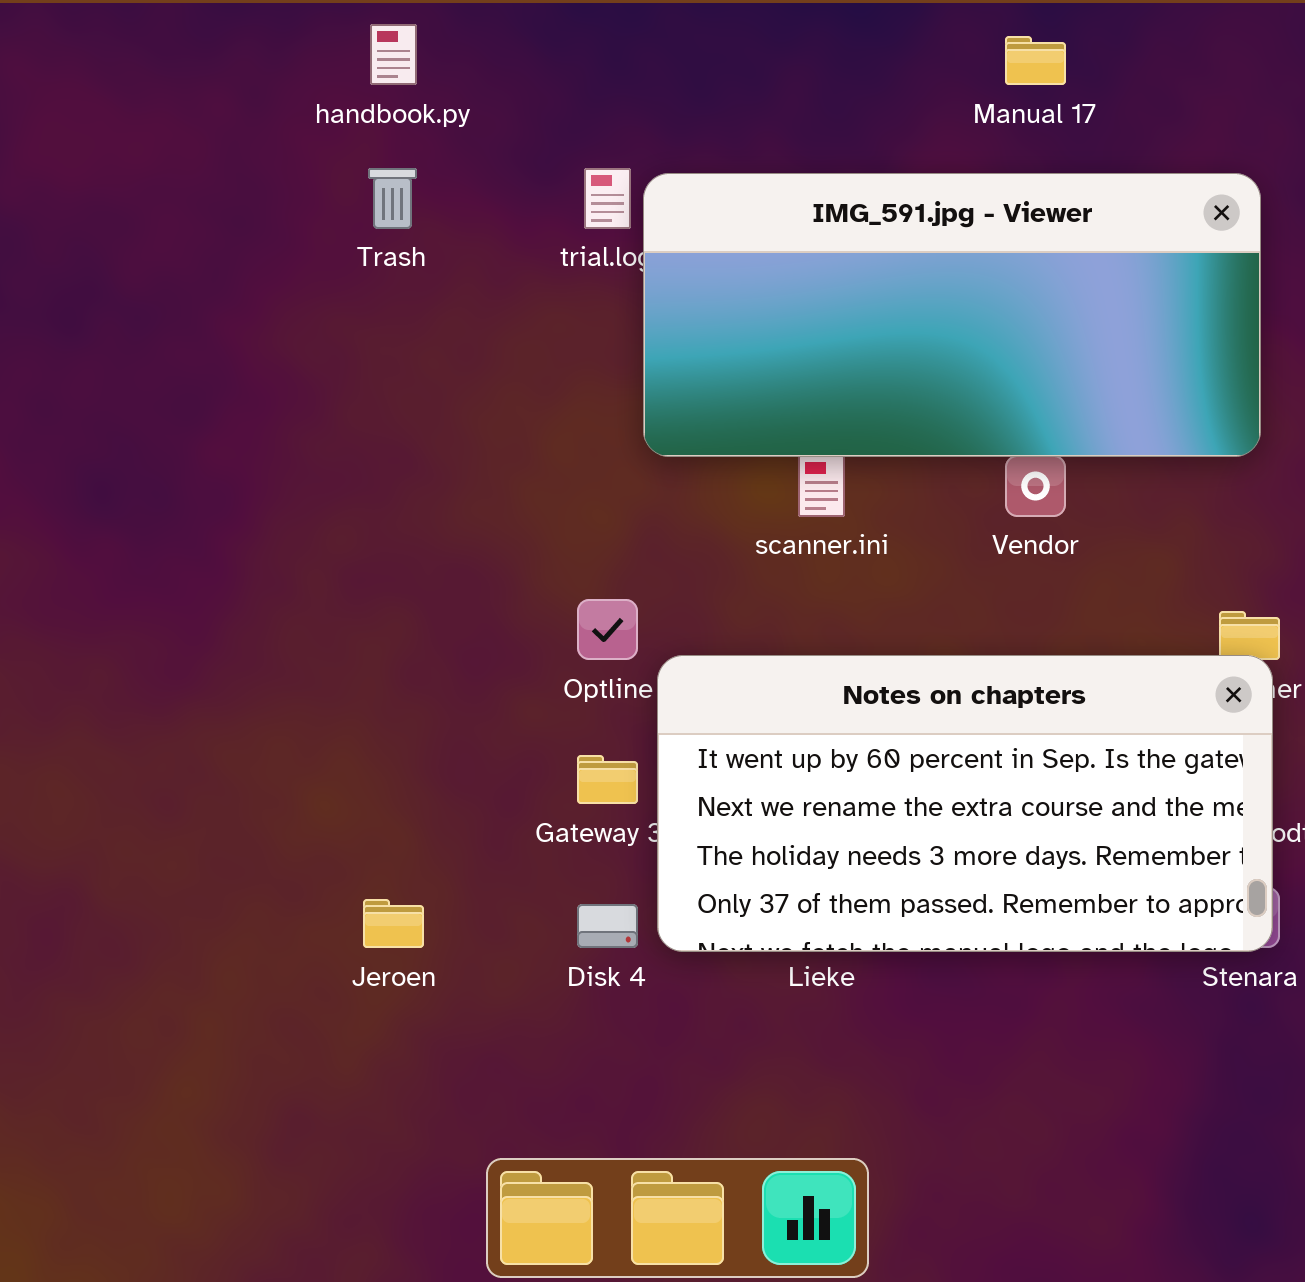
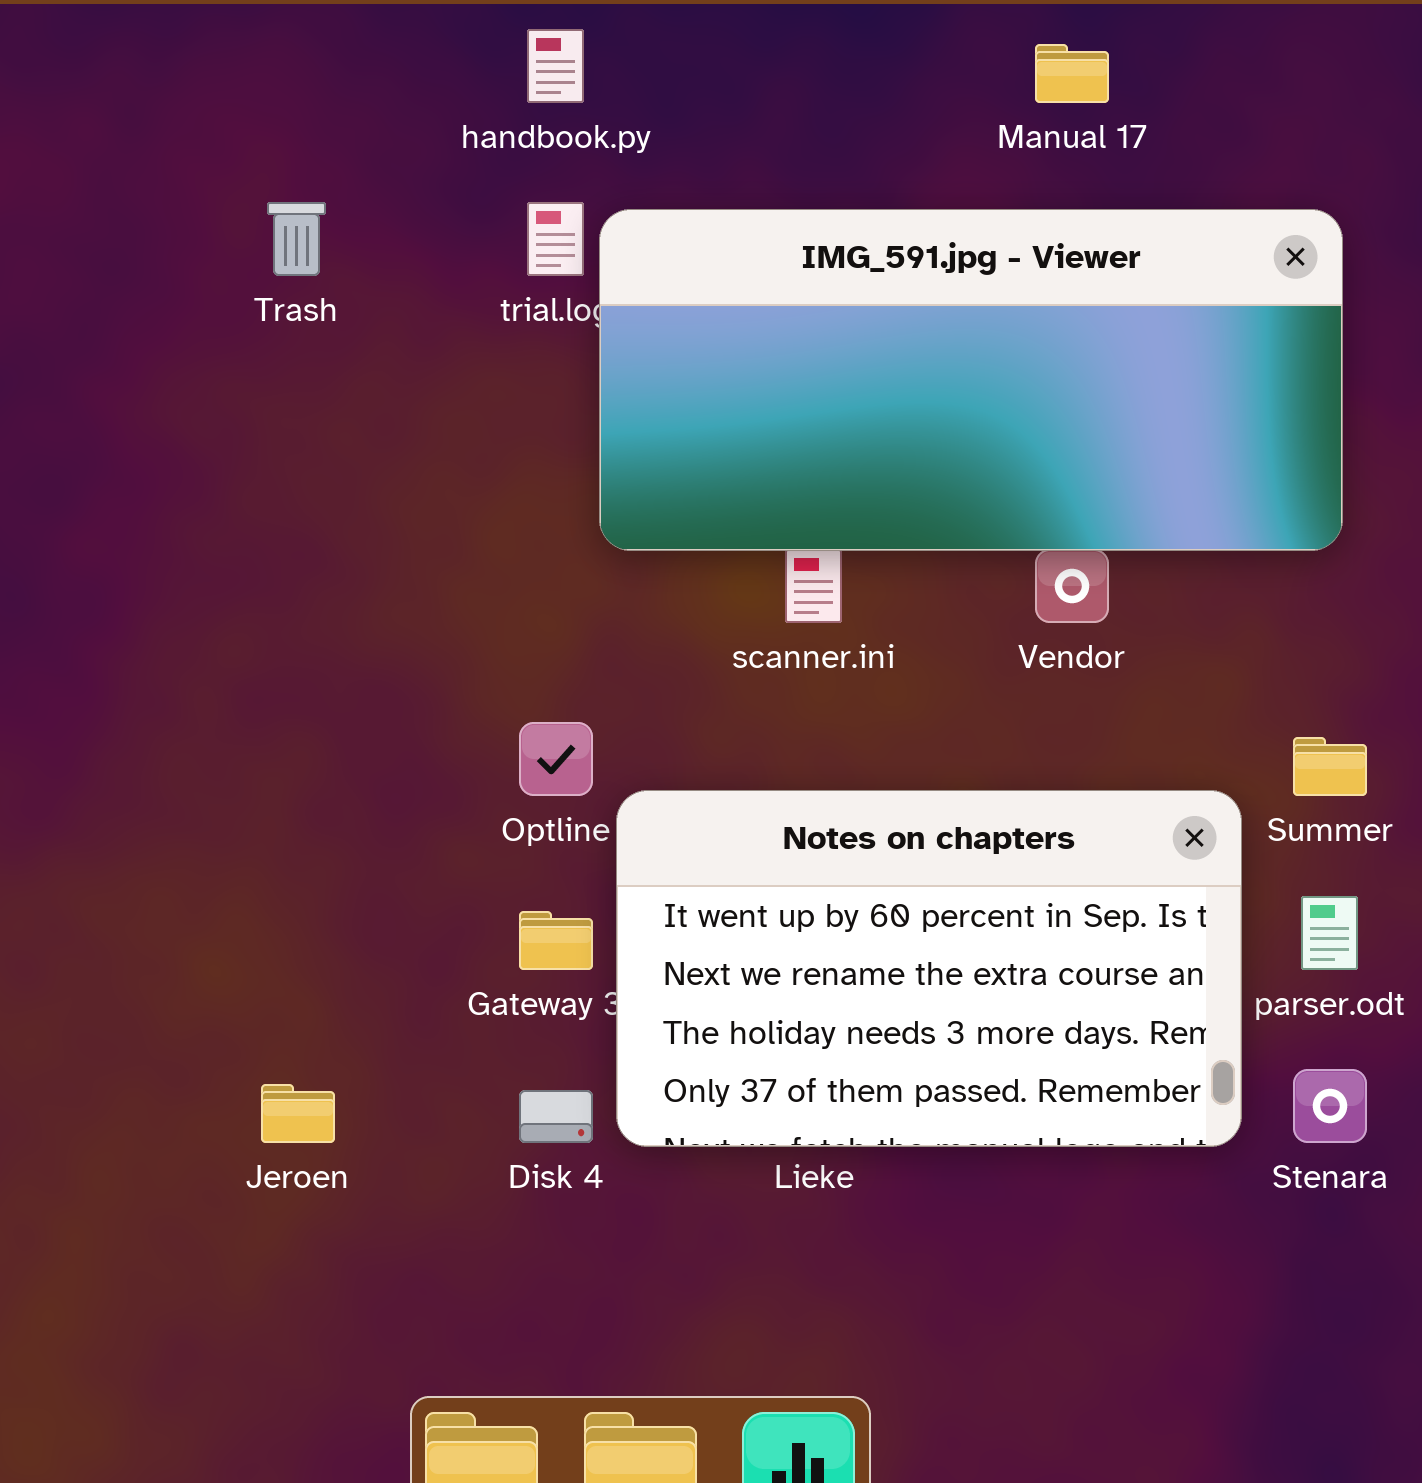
handbook.py: [370,24,417,85] -> [527,29,584,103], moved
Notes on chapters: [657,655,1273,952] -> [616,790,1242,1147], resized

